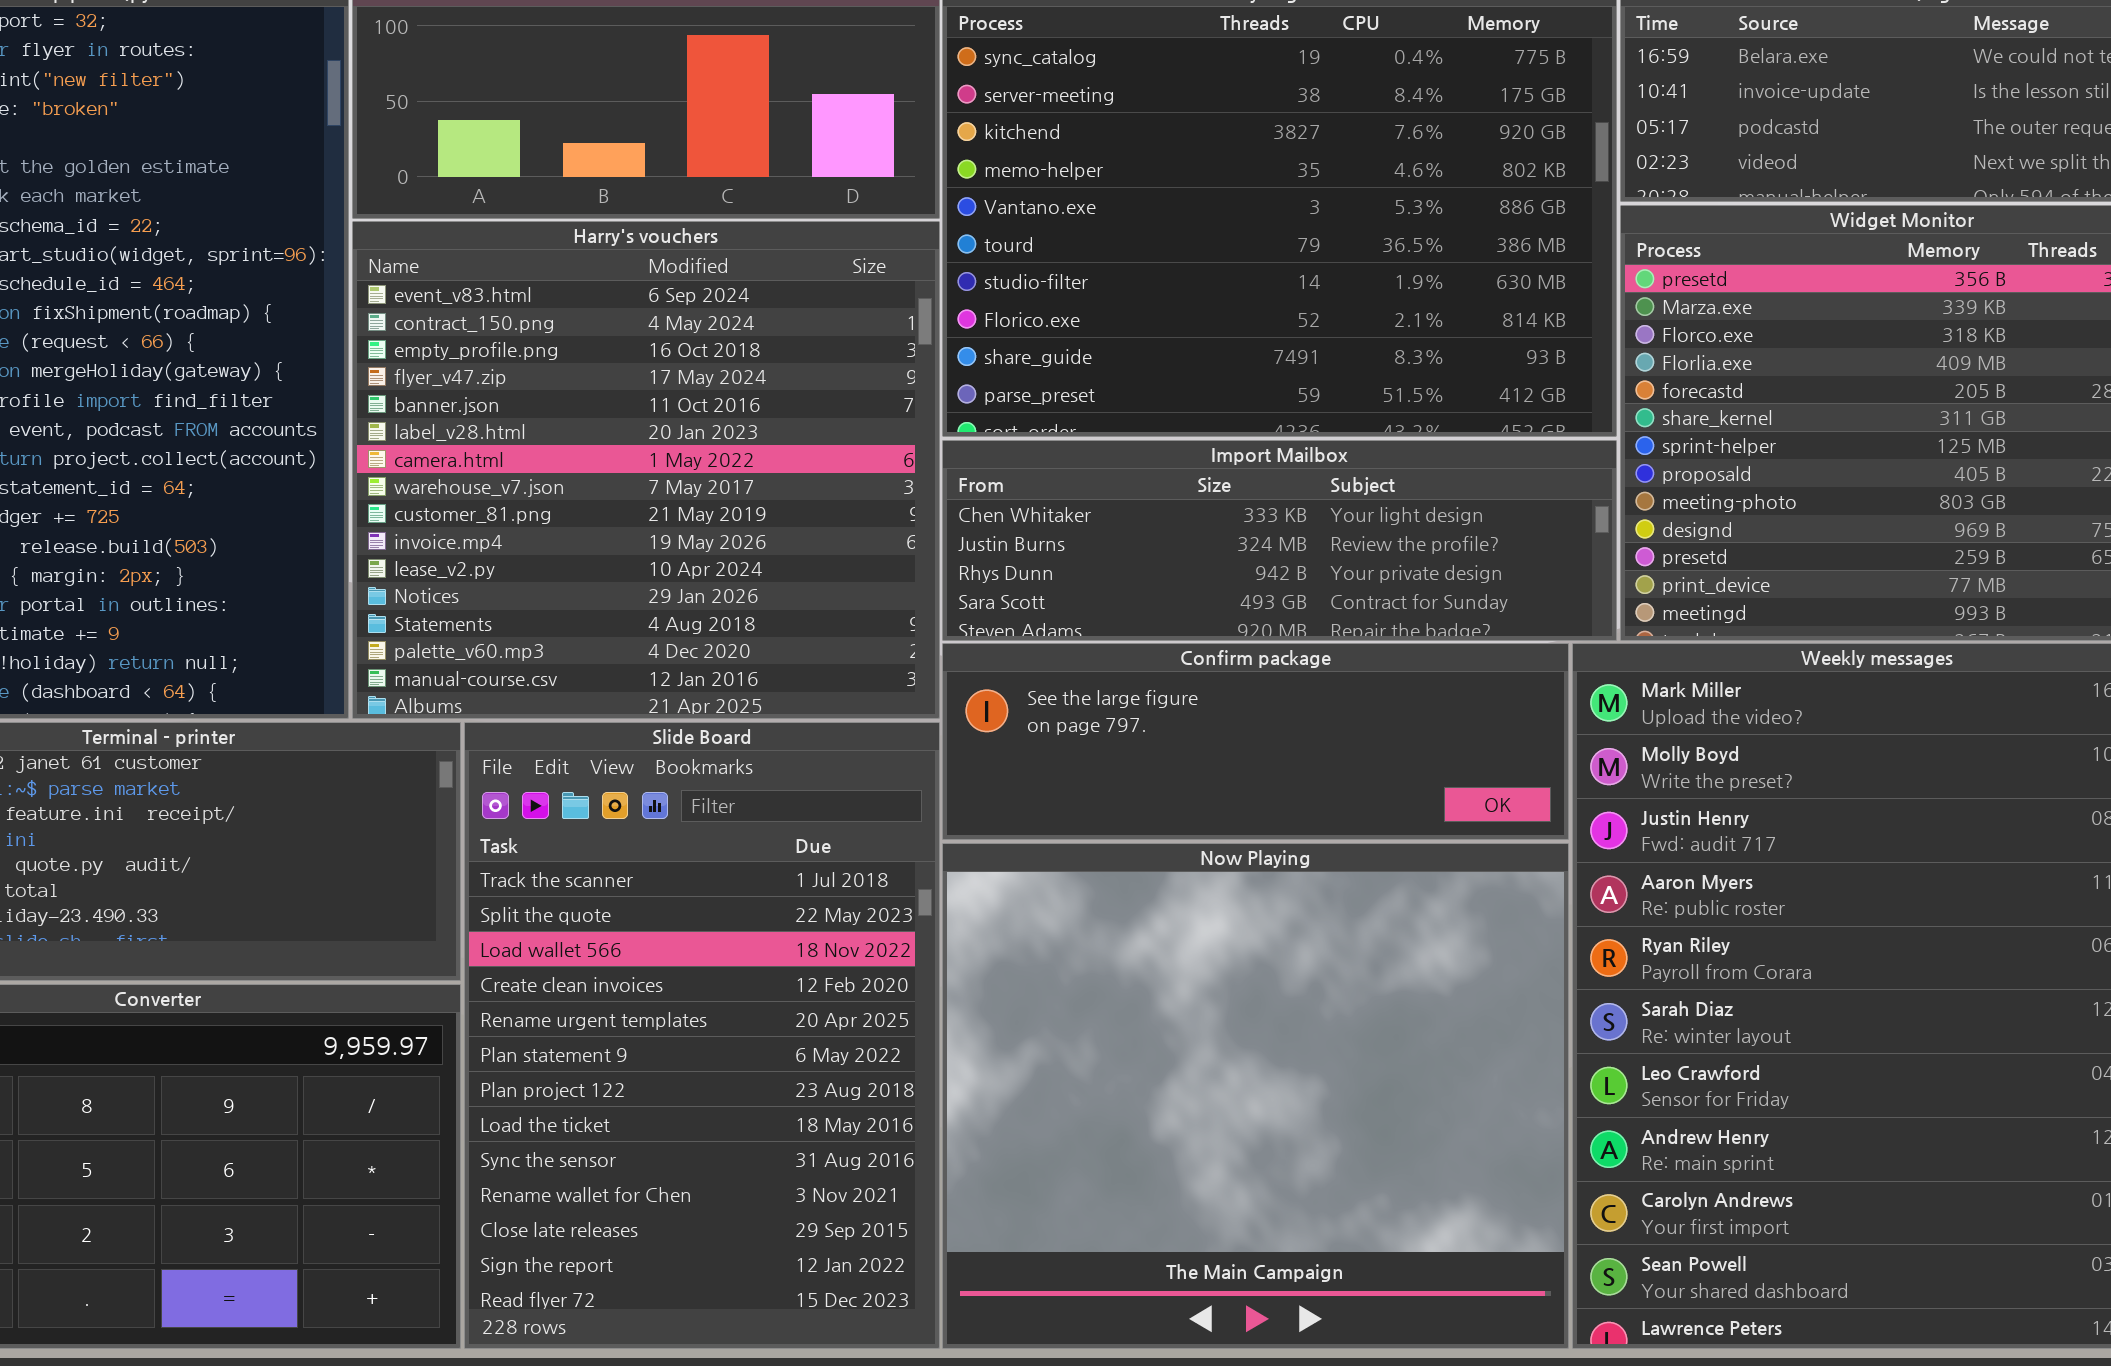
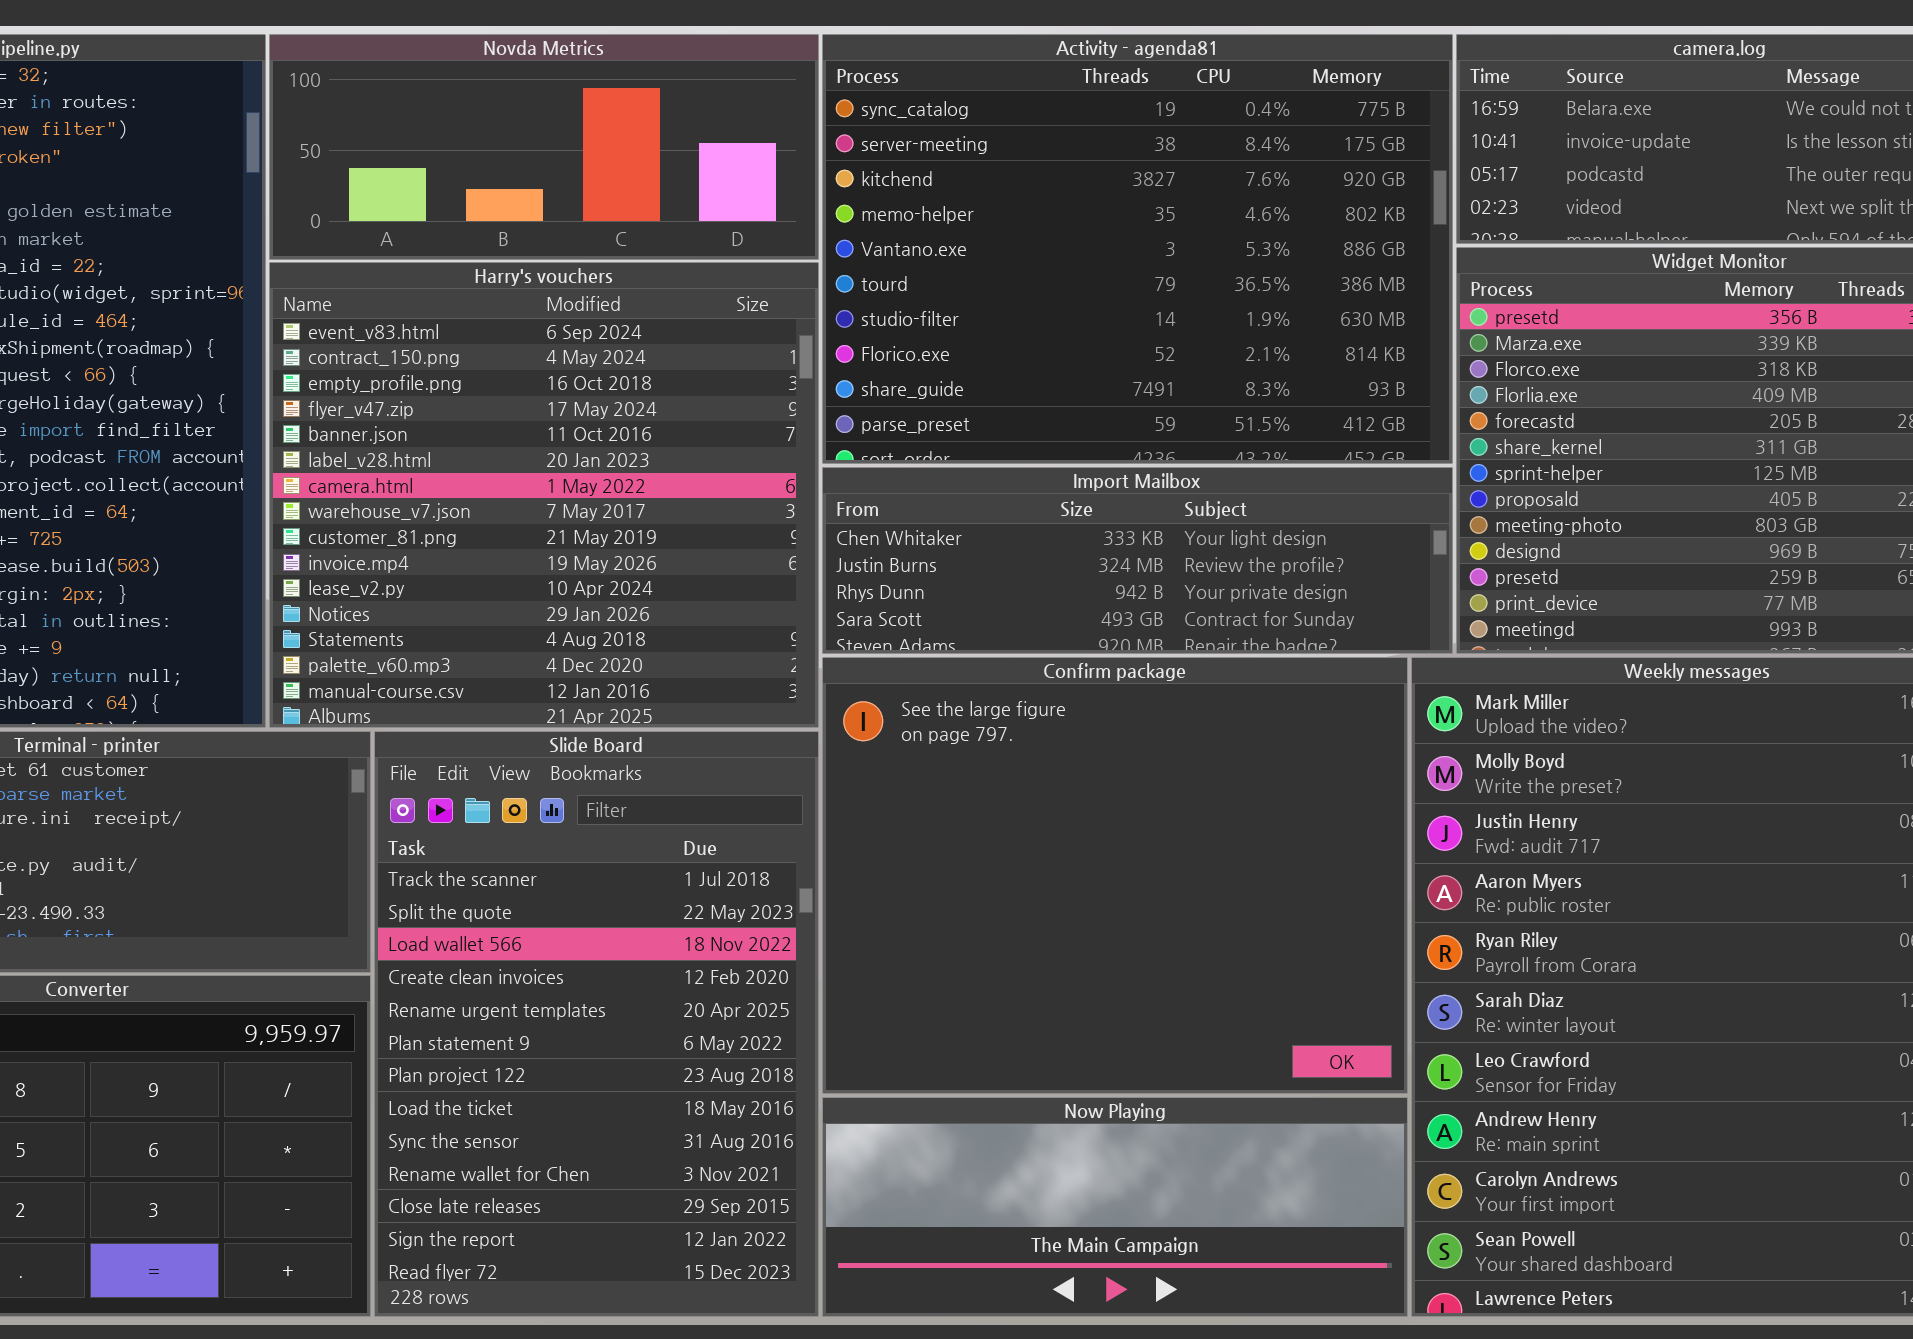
Confirm package: [942,643,1569,840] -> [822,657,1408,1094], resized
Now Playing: [942,843,1569,1349] -> [822,1097,1408,1317], resized

